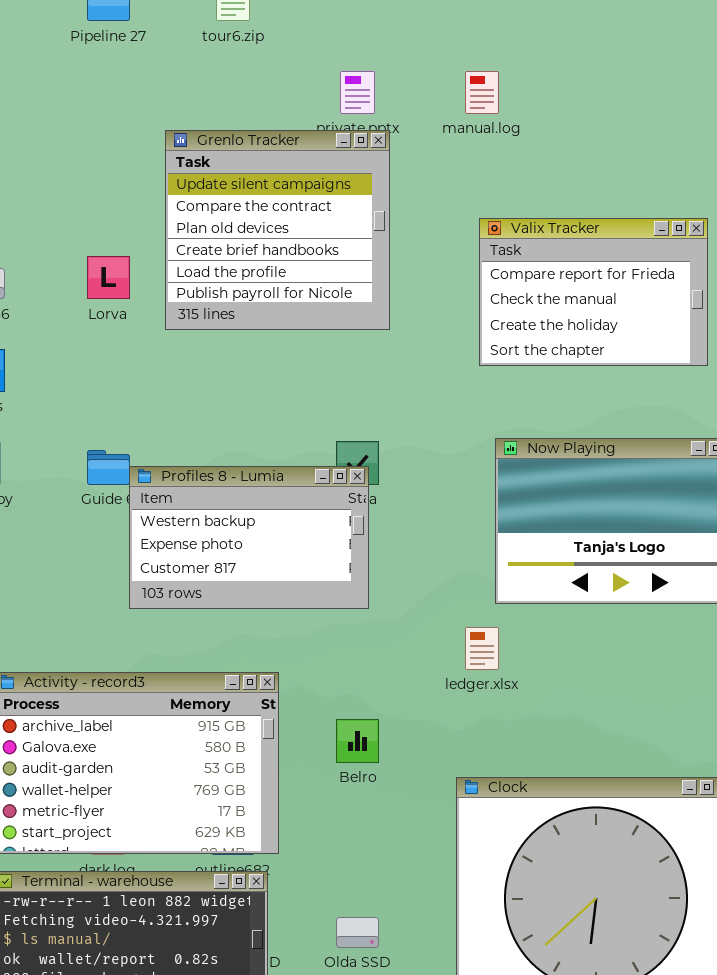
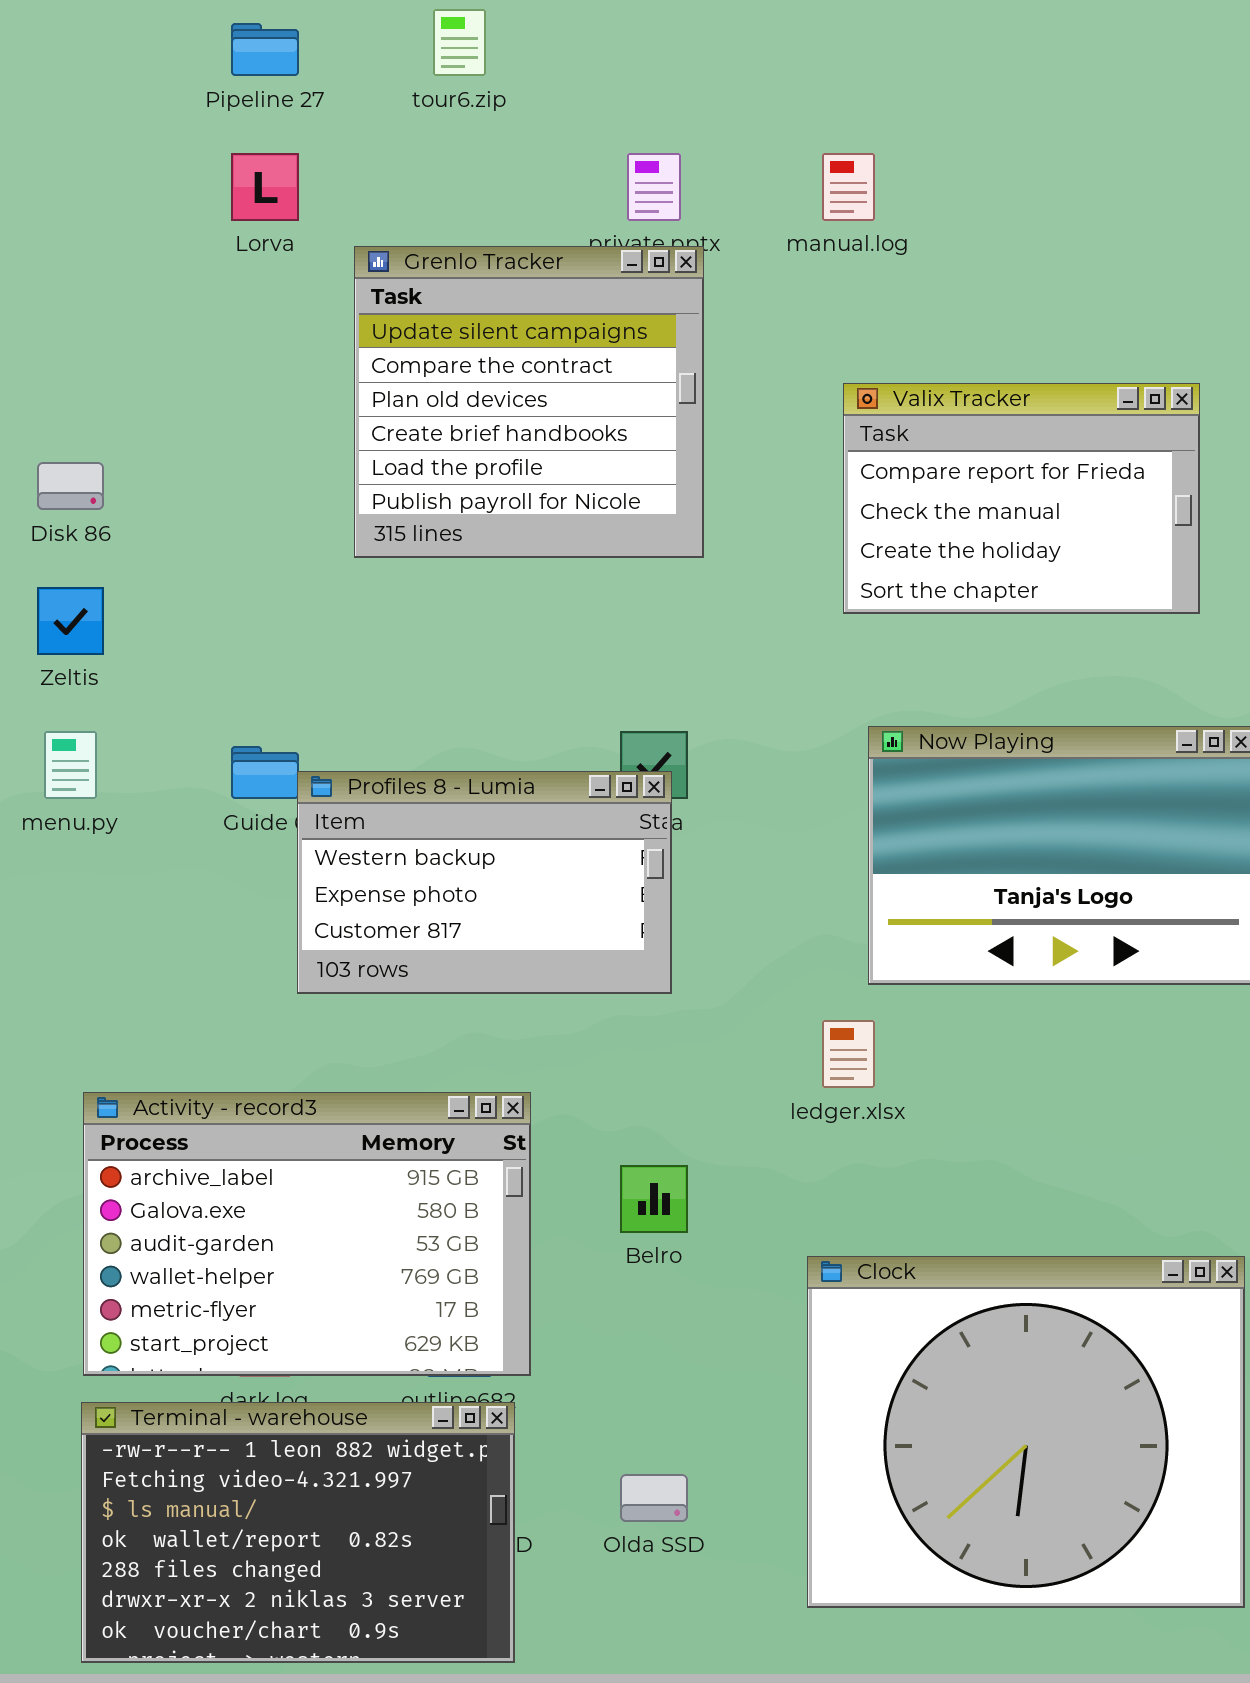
Lorva: [87,256,130,299] -> [231,153,299,221], moved

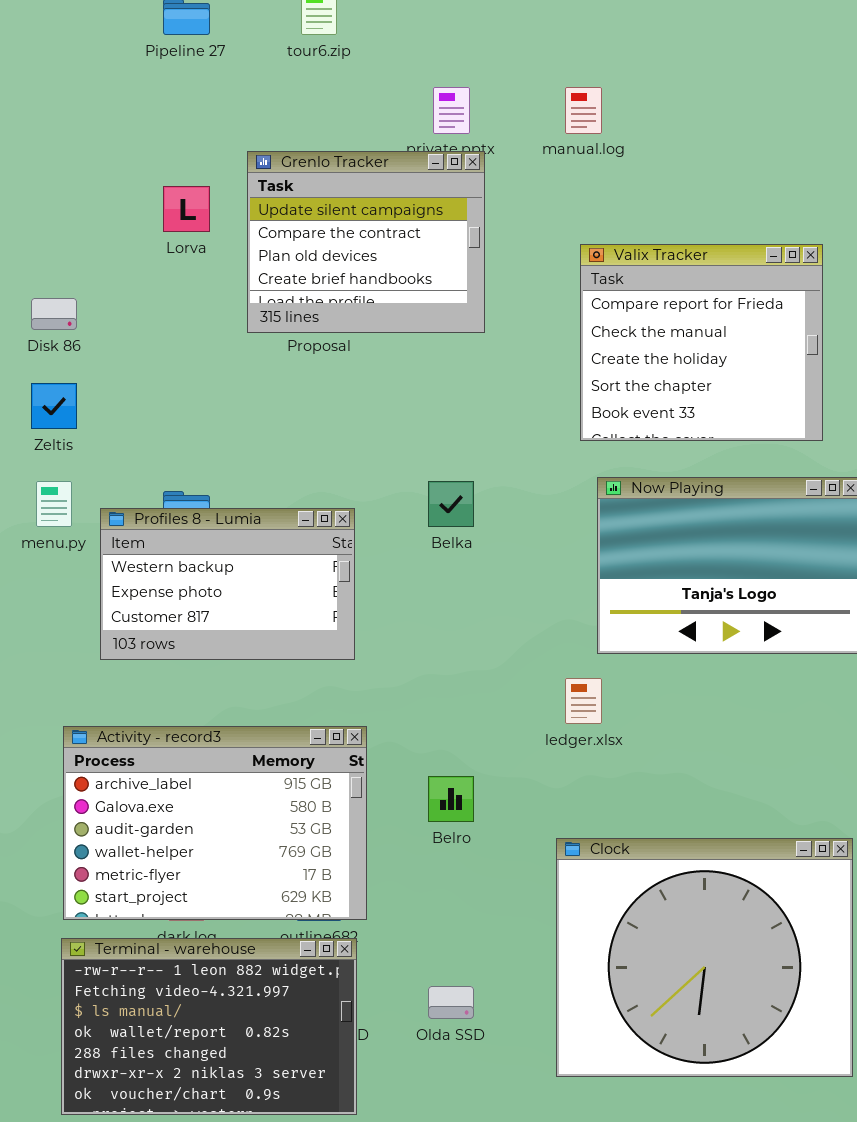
Lorva: [231,153,299,221] -> [163,186,210,232], moved
Grenlo Tracker: [354,246,704,558] -> [247,151,485,333], resized
Valix Tracker: [843,383,1200,614] -> [580,244,823,441], resized
Profiles 8 - Lumia: [297,771,672,994] -> [100,508,355,660], moved

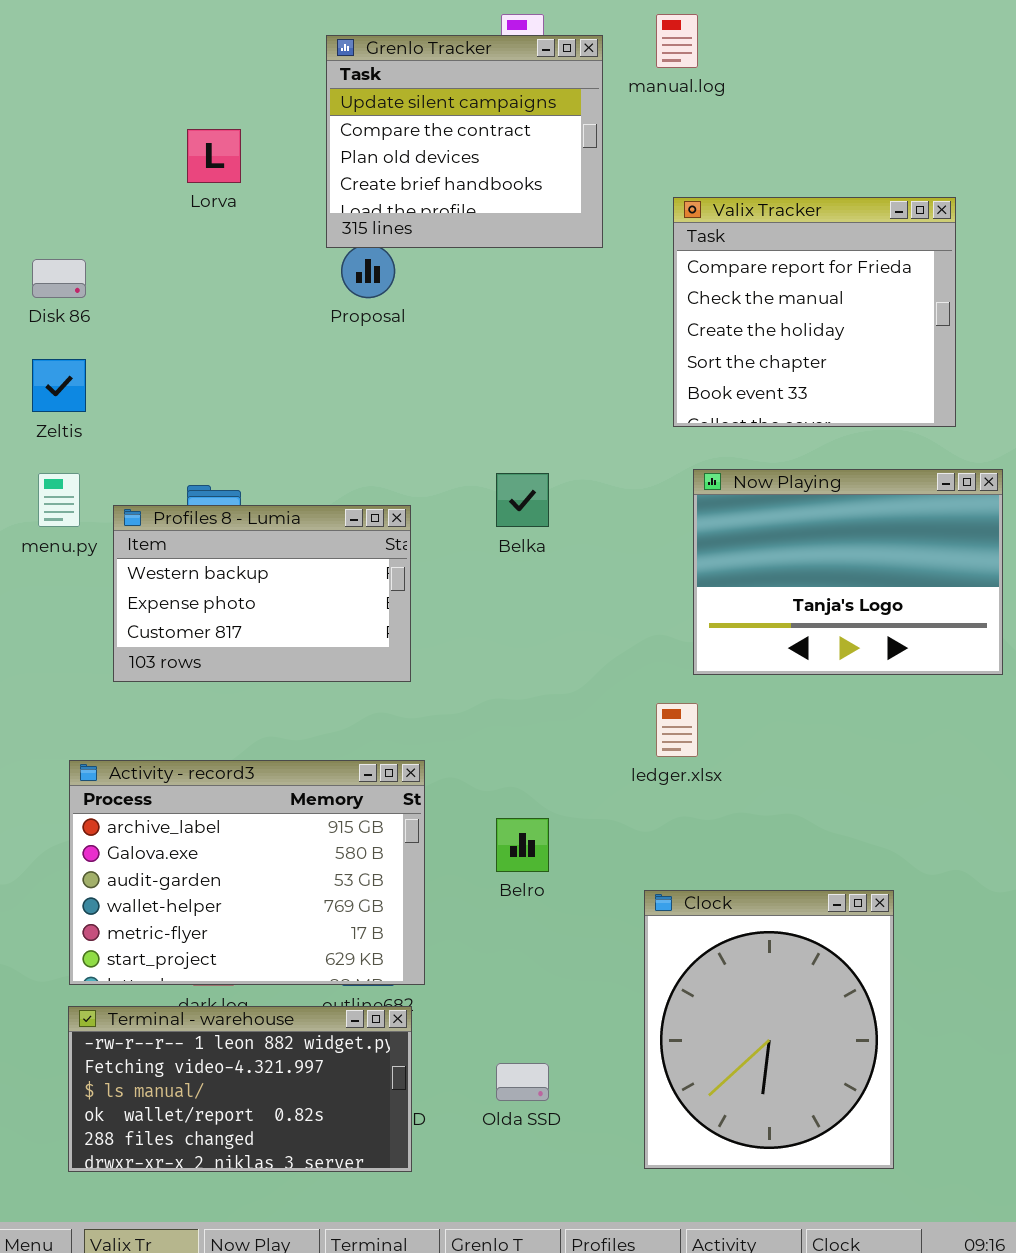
Grenlo Tracker: [247,151,485,333] -> [326,35,603,248], moved
Clock: [556,838,853,1077] -> [644,890,894,1169], resized
Terminal - warehouse: [61,938,357,1115] -> [68,1006,412,1172], resized

